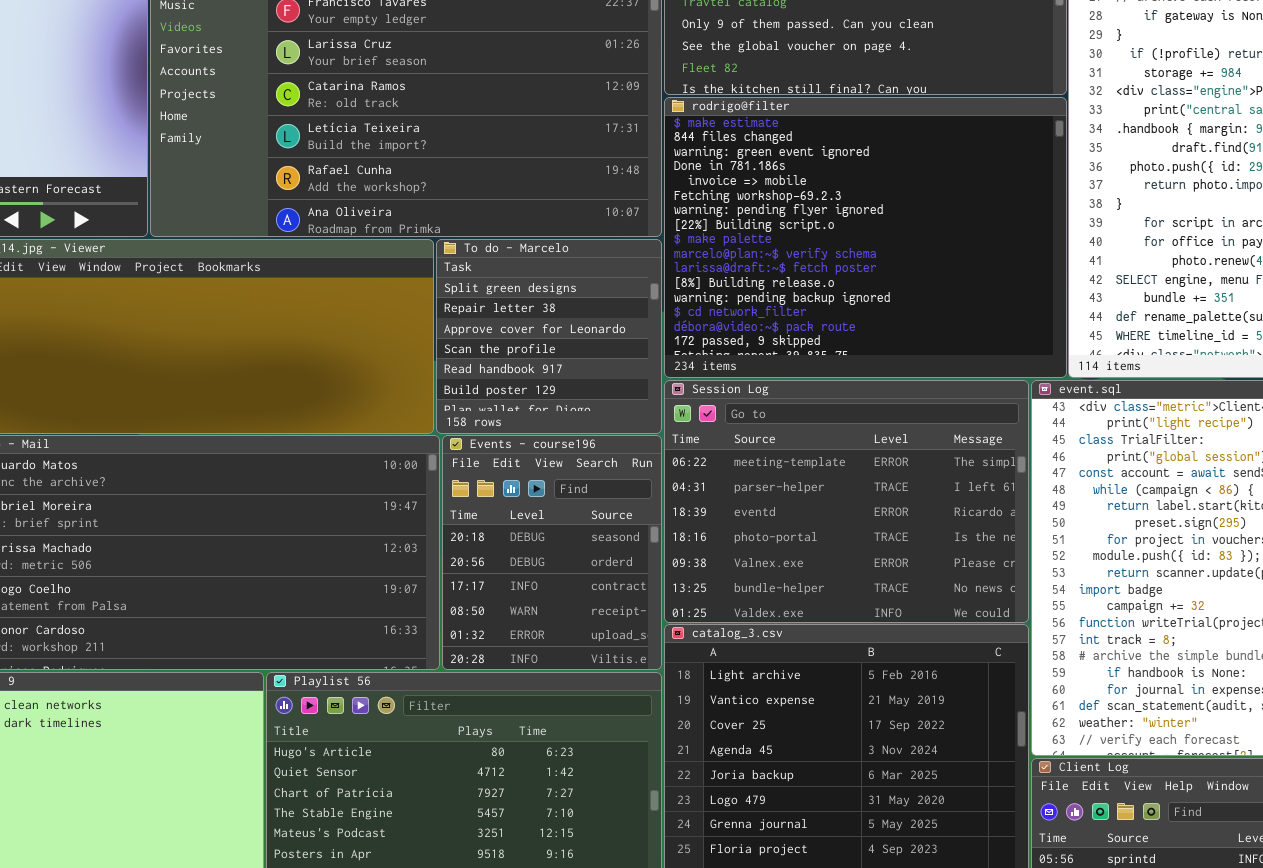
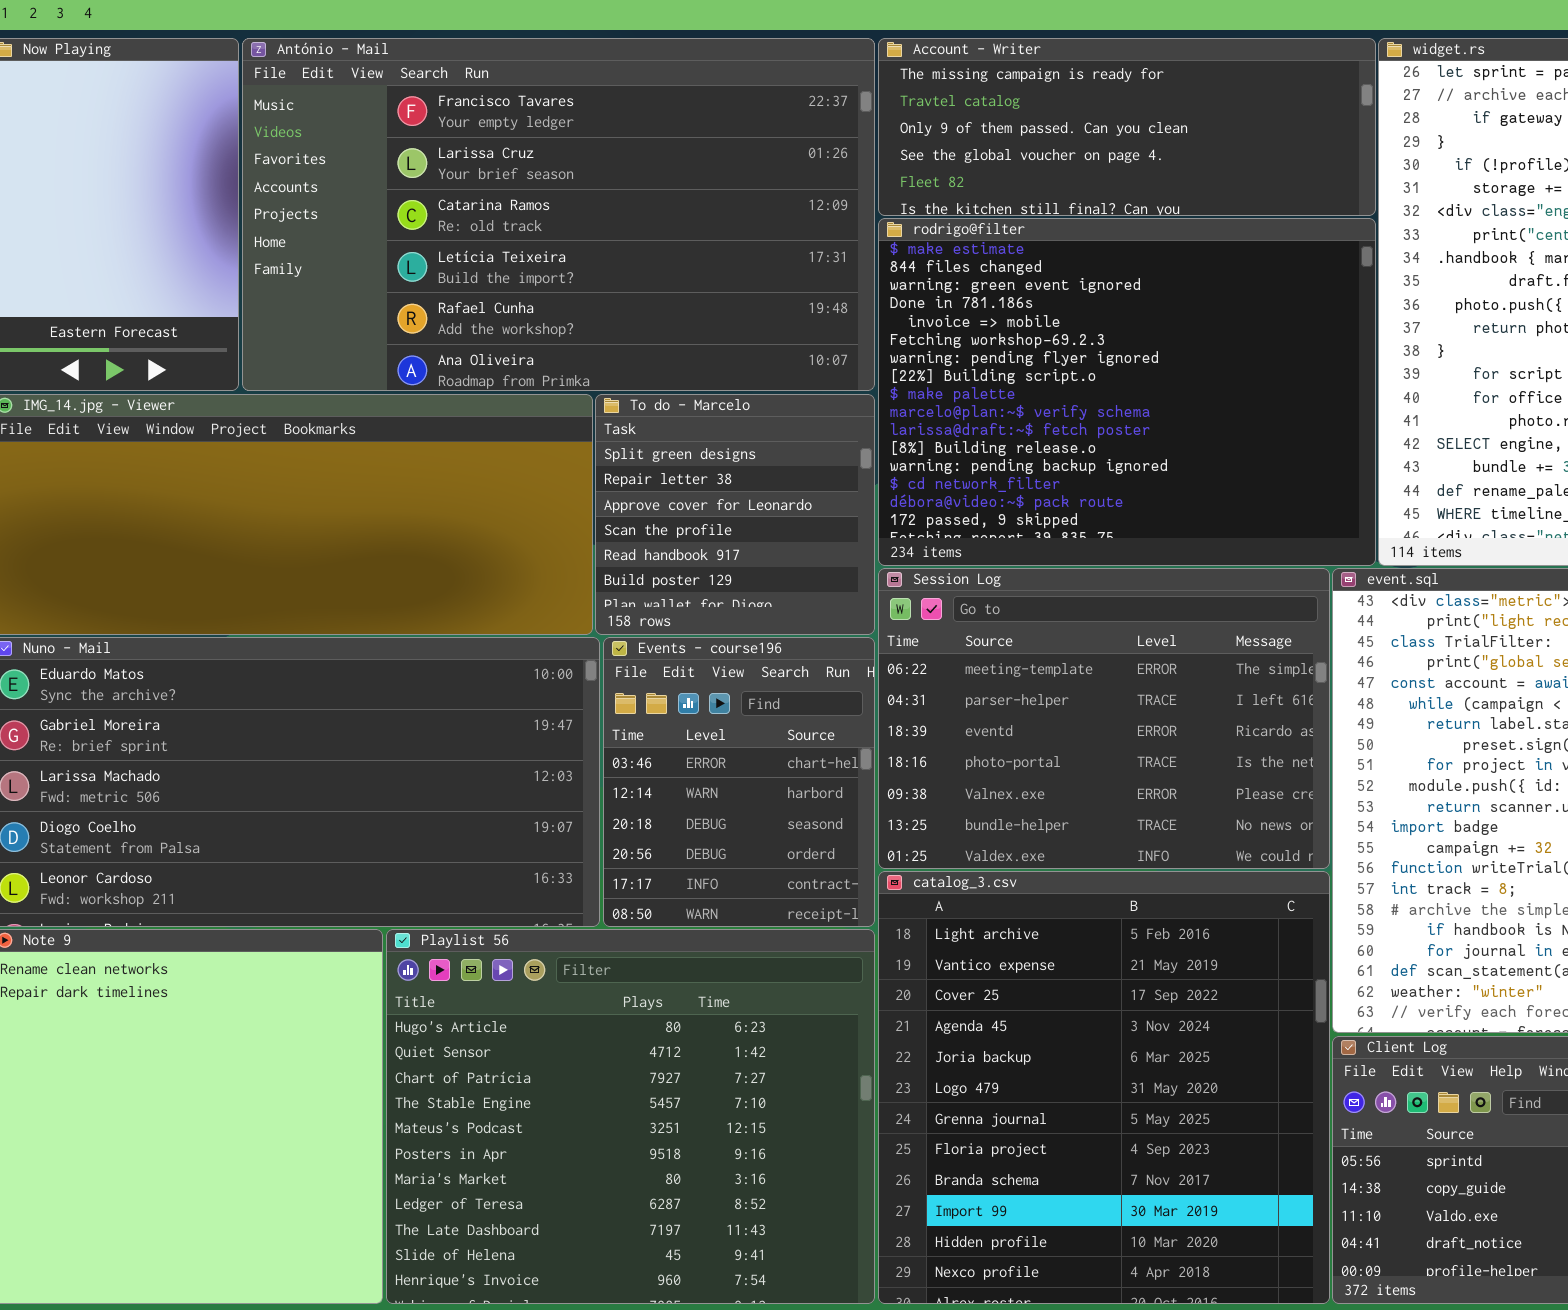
Events - course196: [442,435,662,670] -> [603,637,875,927], scrolled up 2 rows

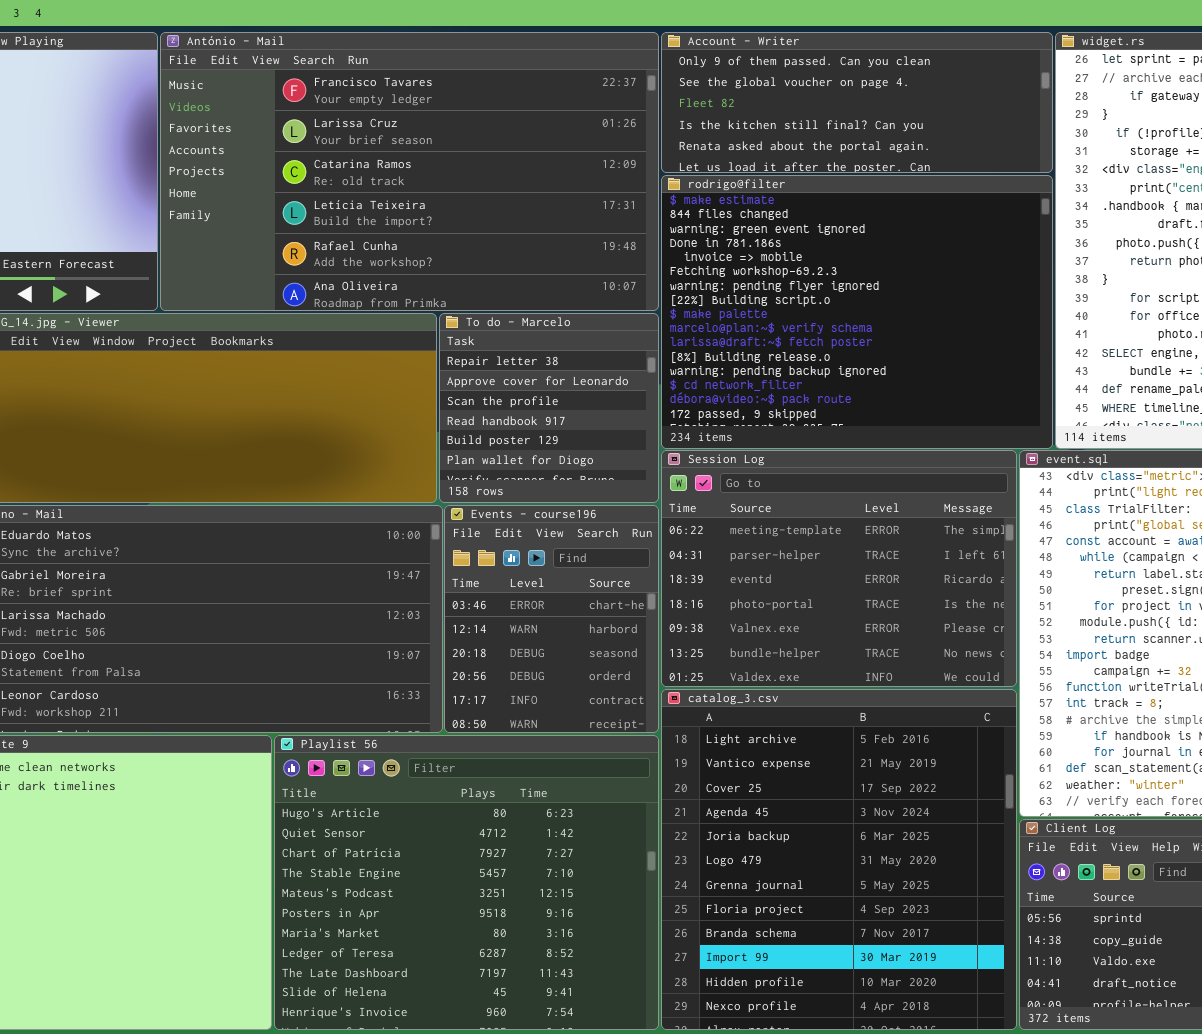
Account - Writer: [878,38,1376,216] -> [661,32,1053,173], scrolled down 2 rows
To do - Marcelo: [595,394,875,635] -> [439,313,659,503], scrolled down 1 row

